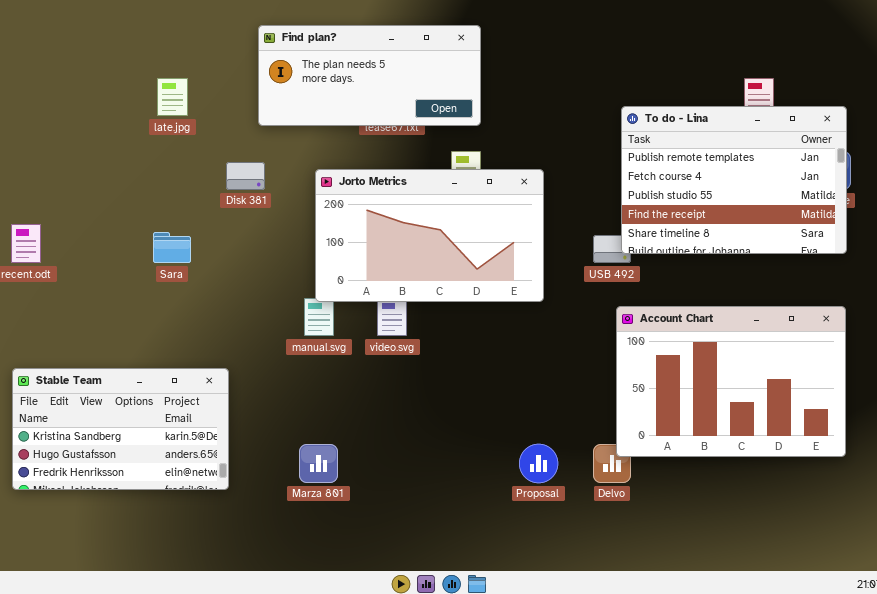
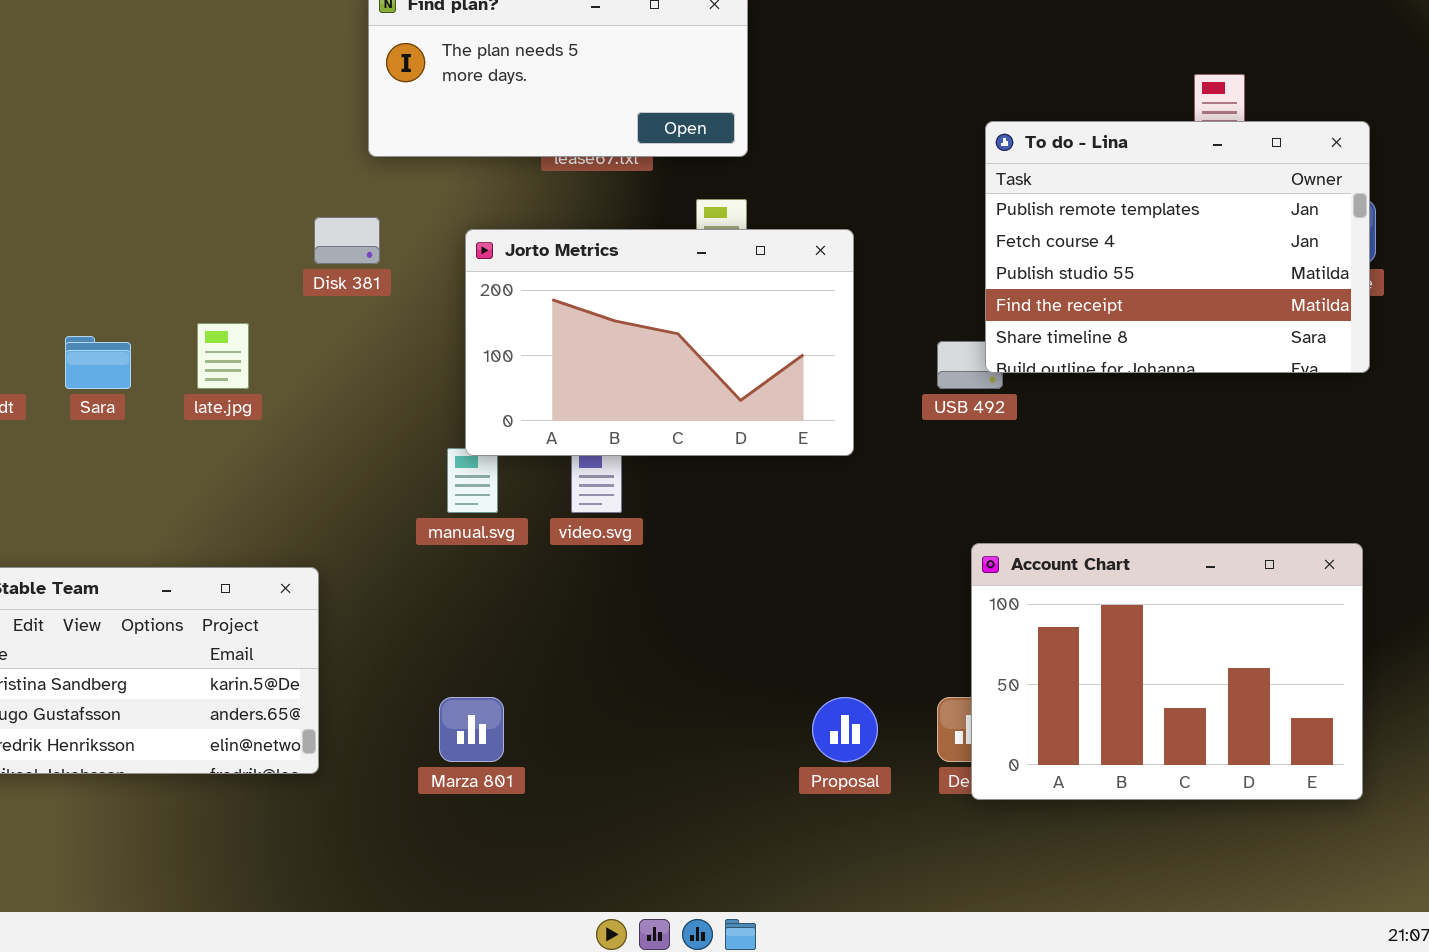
late.jpg: [157,78,188,116] -> [197,323,249,389], moved
Sara: [153,232,191,263] -> [65,336,131,389], moved
Account Chart: [616,306,846,457] -> [971,543,1363,800], moved

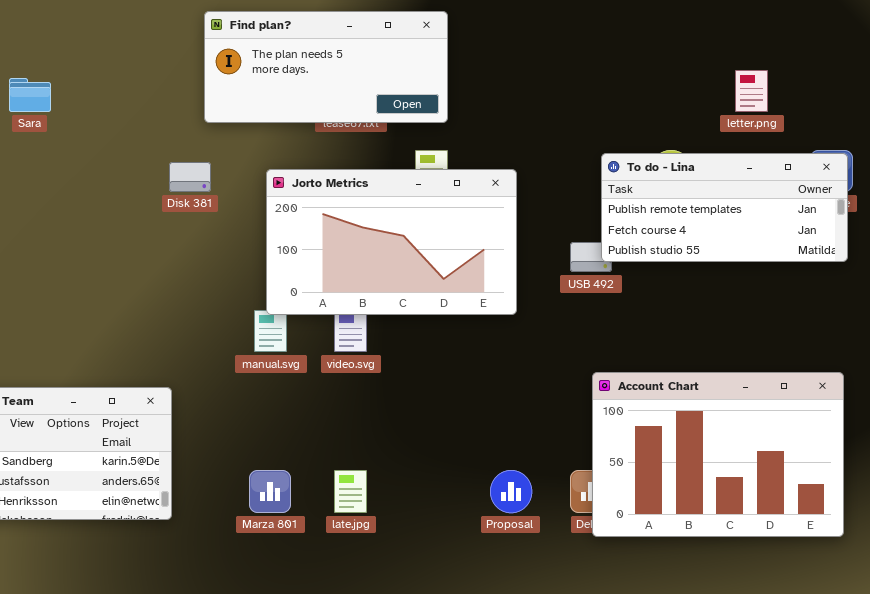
To do - Lina: [985,121,1370,373] -> [601,153,848,262], resized
late.jpg: [197,323,249,389] -> [334,470,367,513], moved
Sara: [65,336,131,389] -> [9,78,51,112], moved

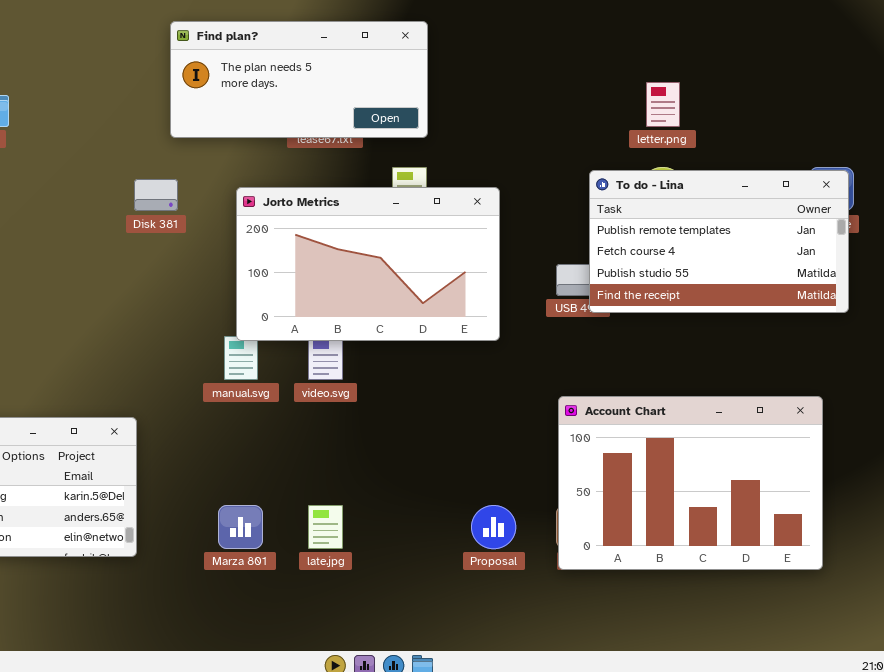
letter.png: [735,70,768,112] -> [646,82,680,127], moved
To do - Lina: [601,153,848,262] -> [589,170,849,313], resized
Account Chart: [592,372,844,537] -> [558,396,823,570], moved

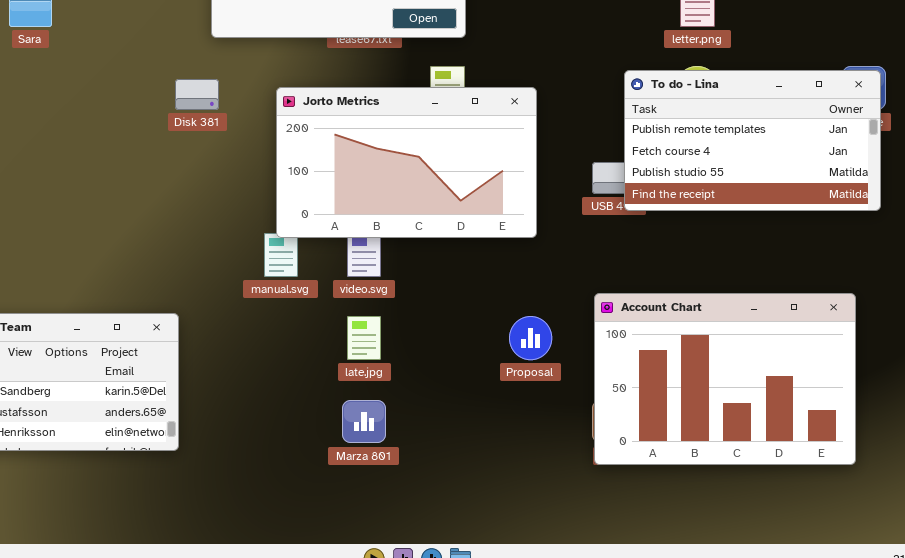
Marza 801: [218,505,263,549] -> [342,400,386,443], moved
late.jpg: [308,505,343,549] -> [347,316,381,360], moved
Proposal: [471,505,516,549] -> [509,316,552,360], moved

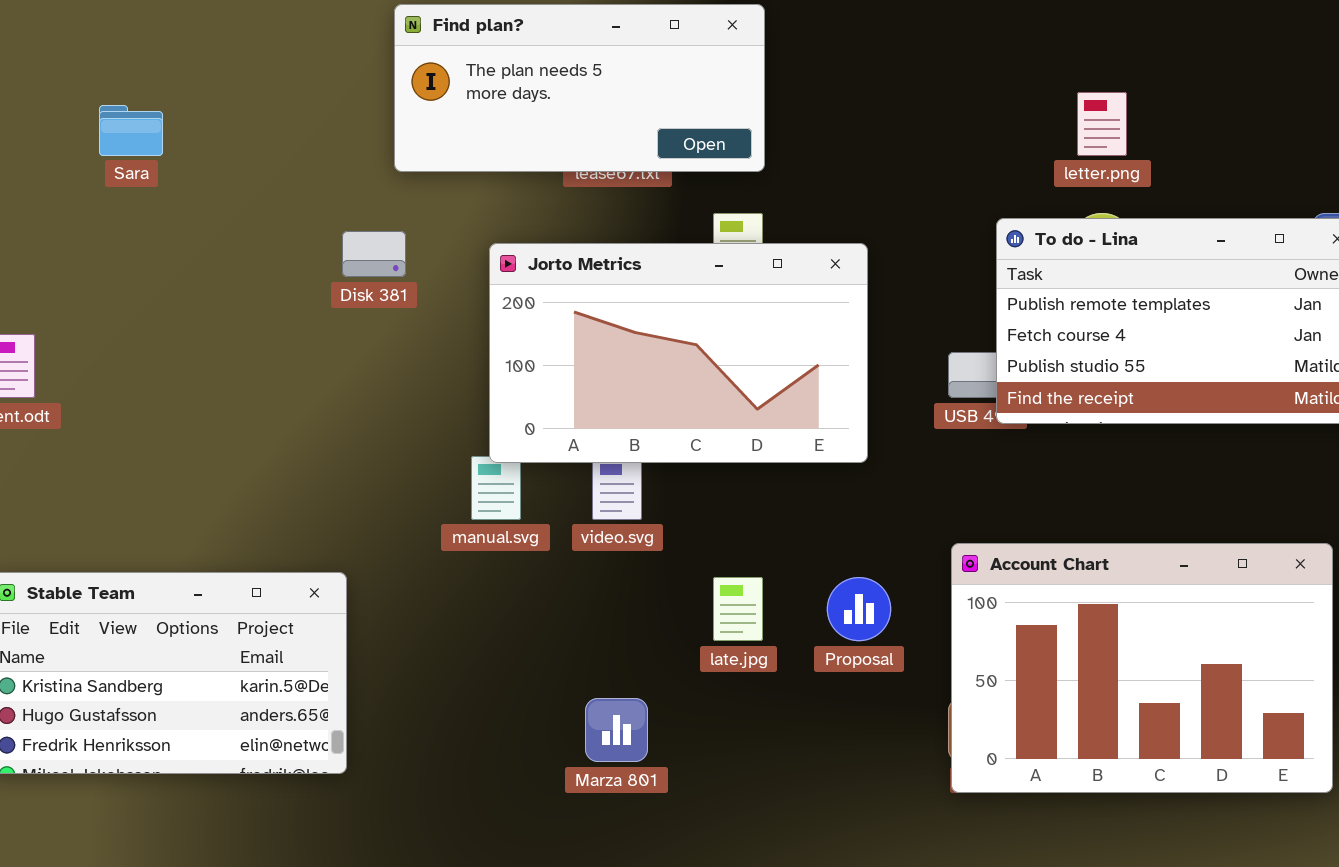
late.jpg: [347,316,381,360] -> [713,577,763,641], moved

